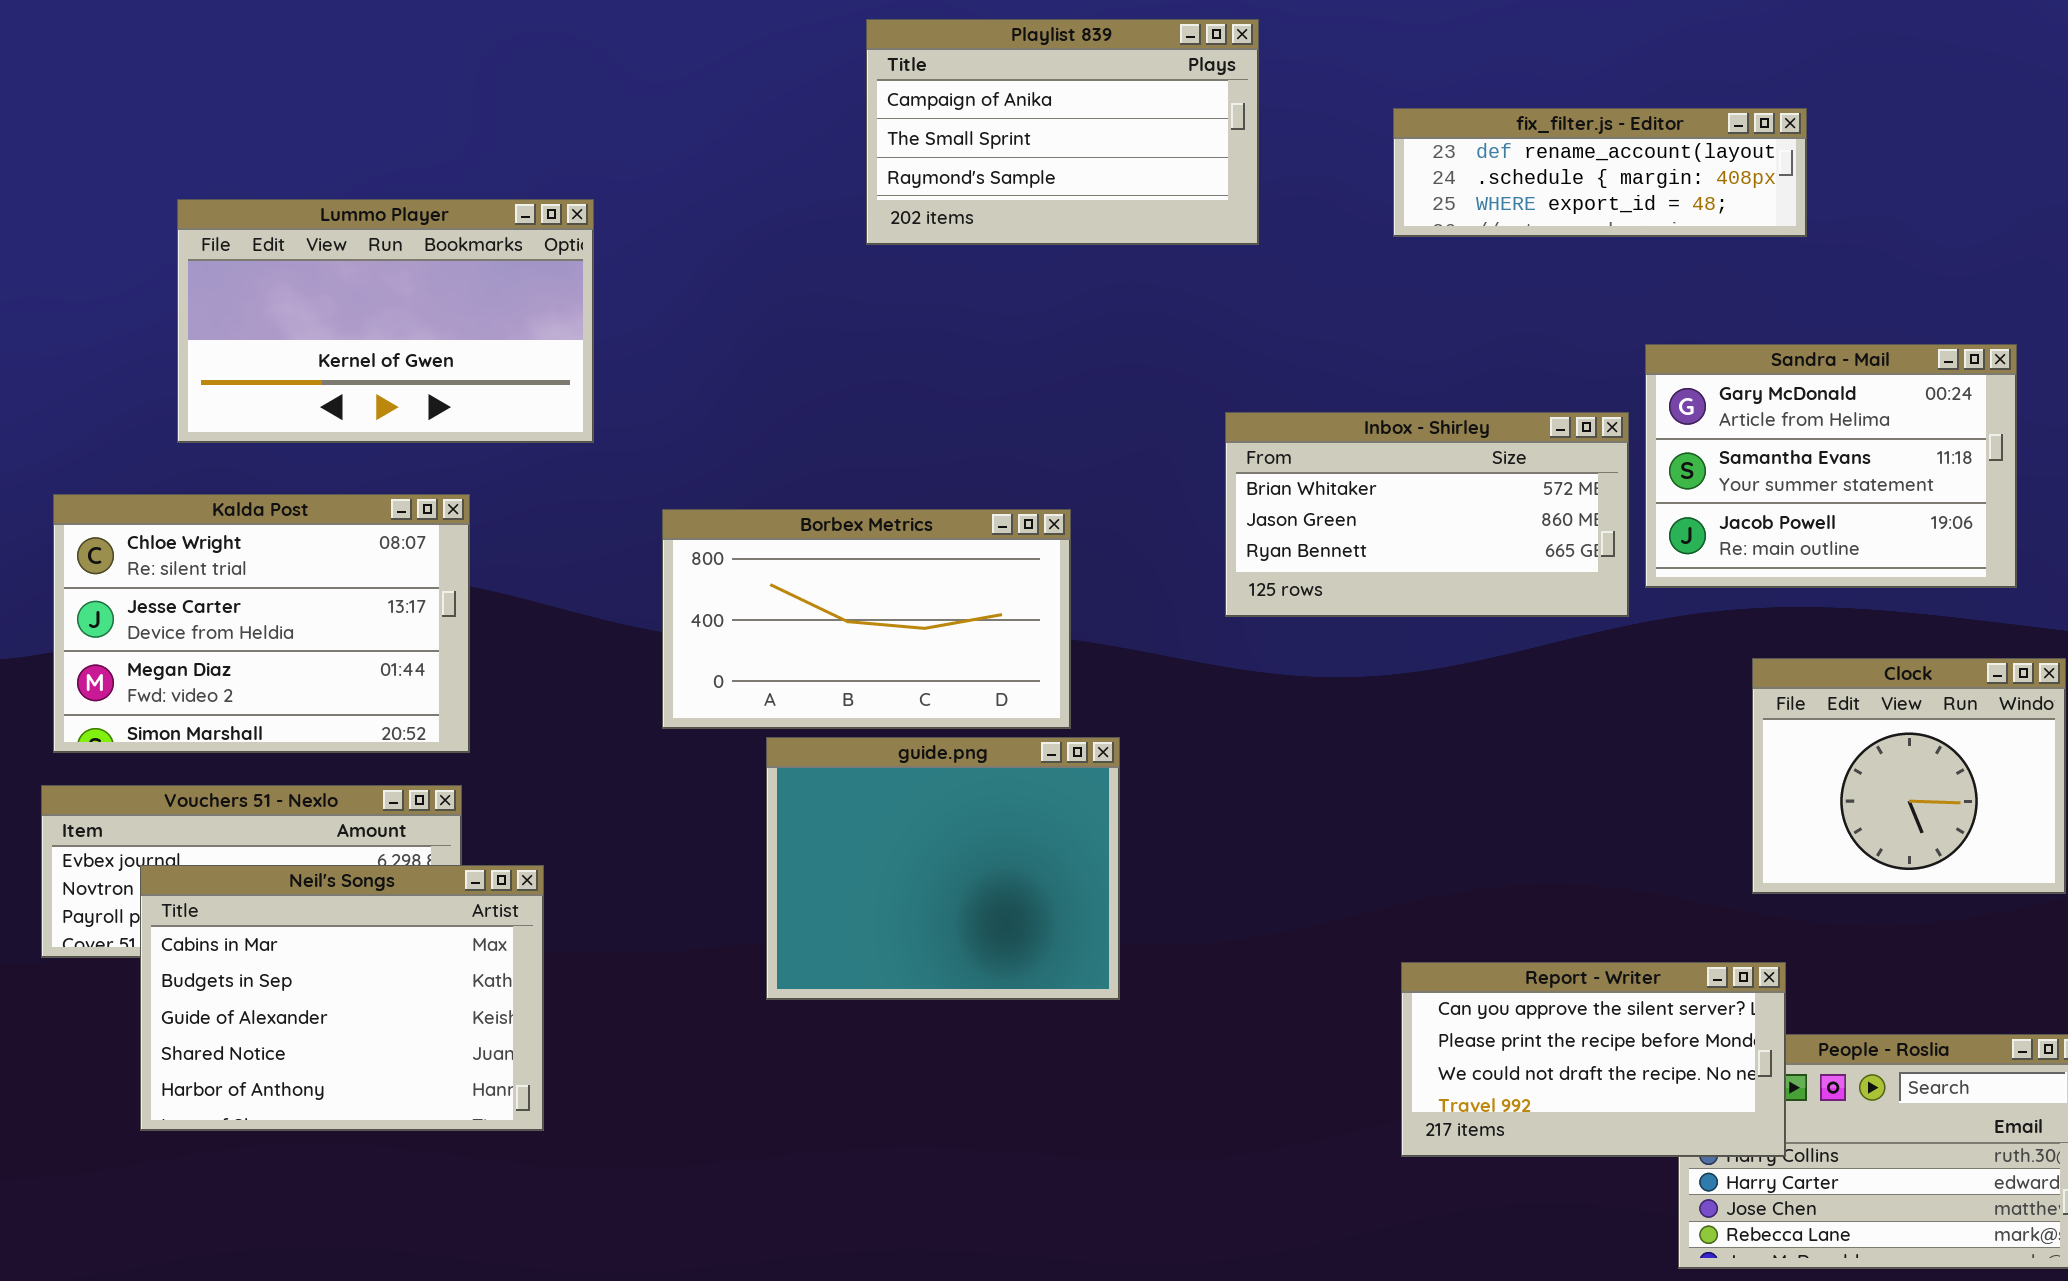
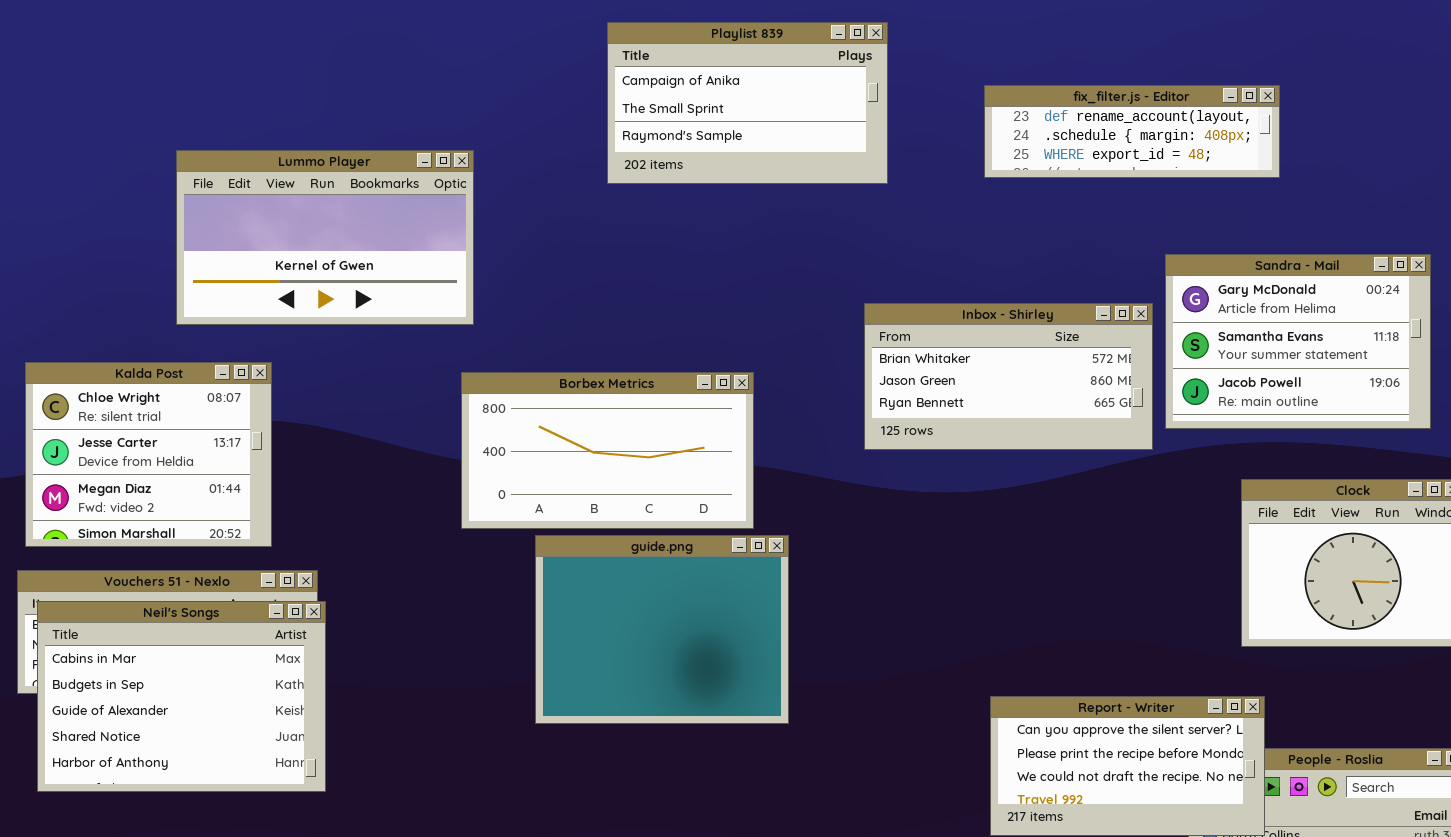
Lummo Player: [177,199,594,443] -> [176,150,474,325], moved
Kalda Post: [53,494,470,753] -> [25,362,272,547], resized
Neil's Songs: [140,865,544,1131] -> [37,601,326,792], moved

